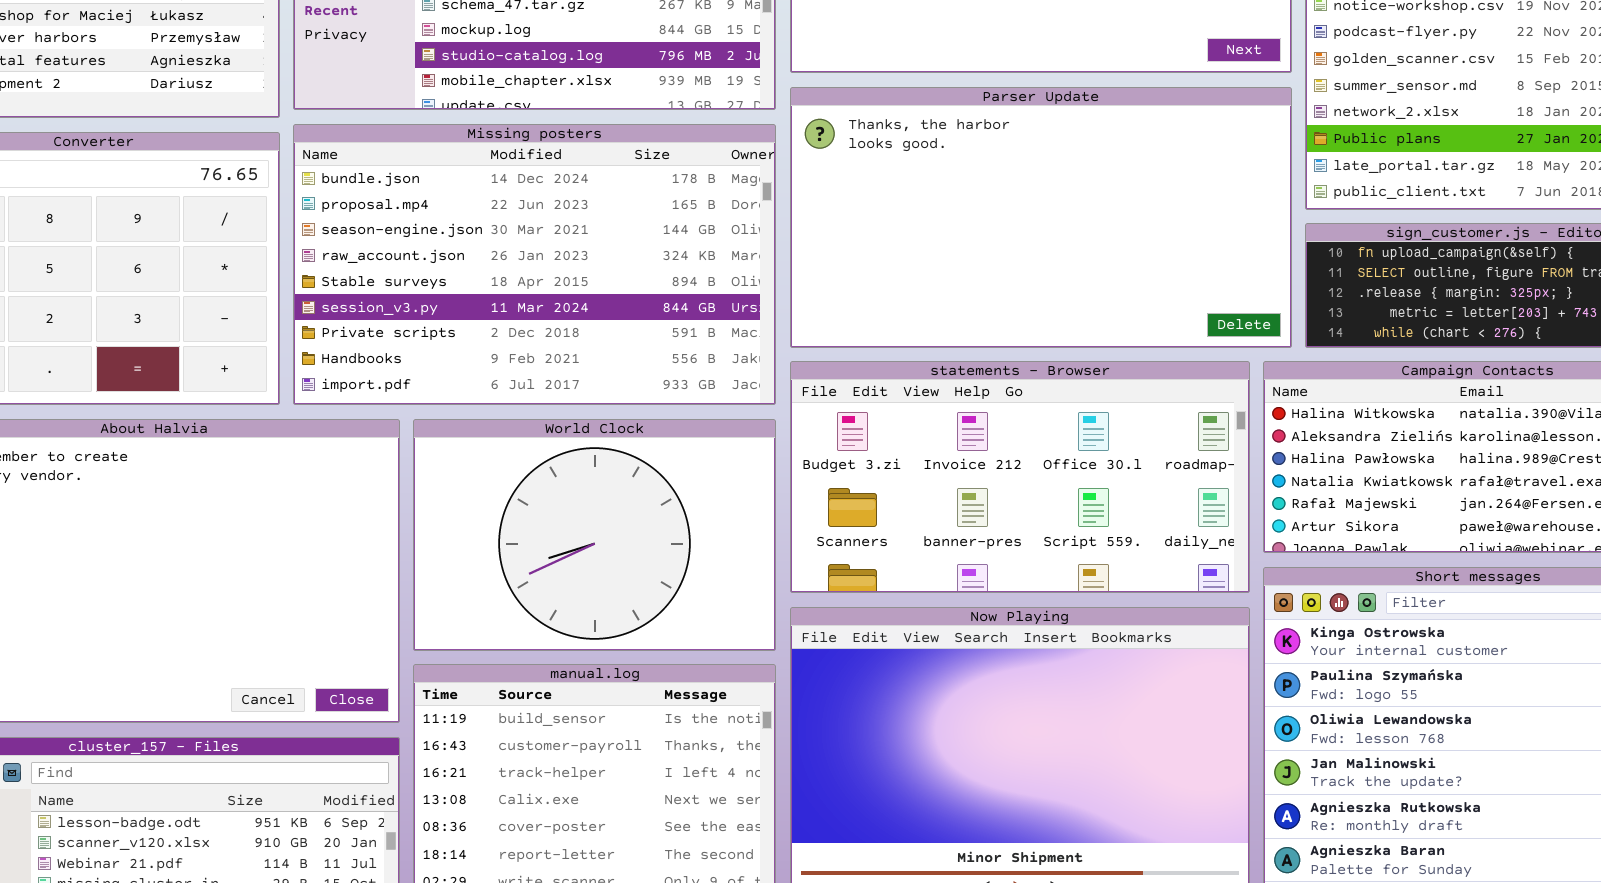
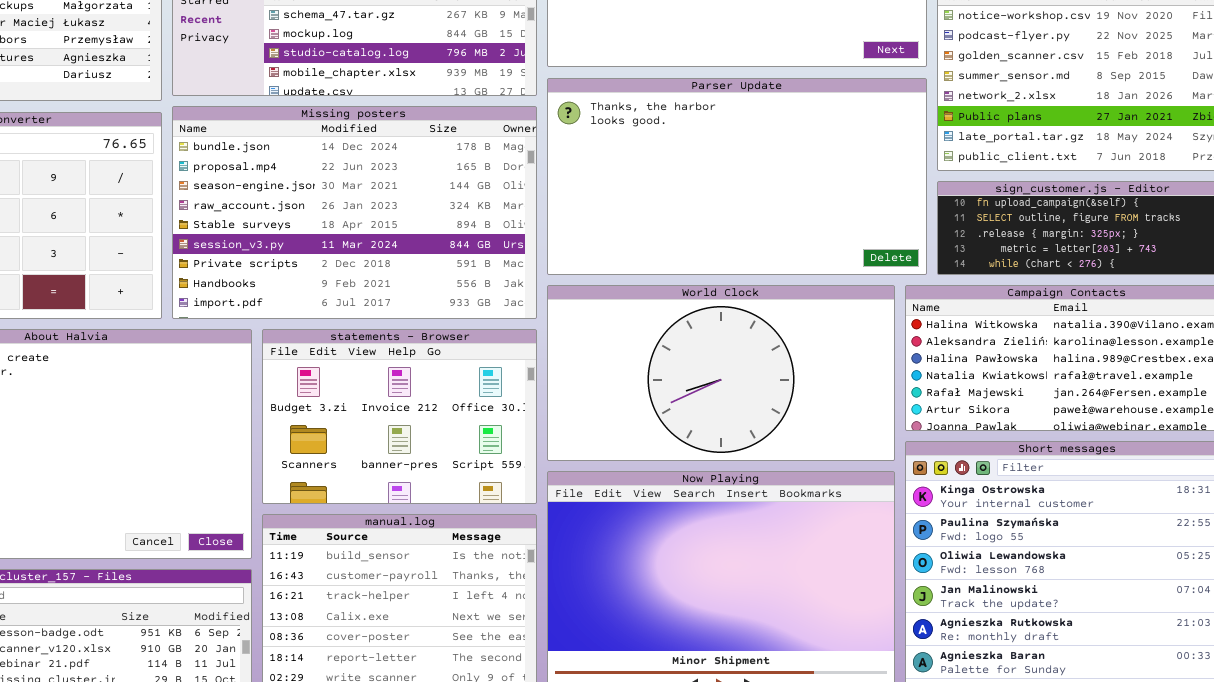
statements - Browser: [790,361,1250,593] -> [262,329,537,504], moved, resized
World Clock: [413,419,776,651] -> [547,285,895,461], moved, resized

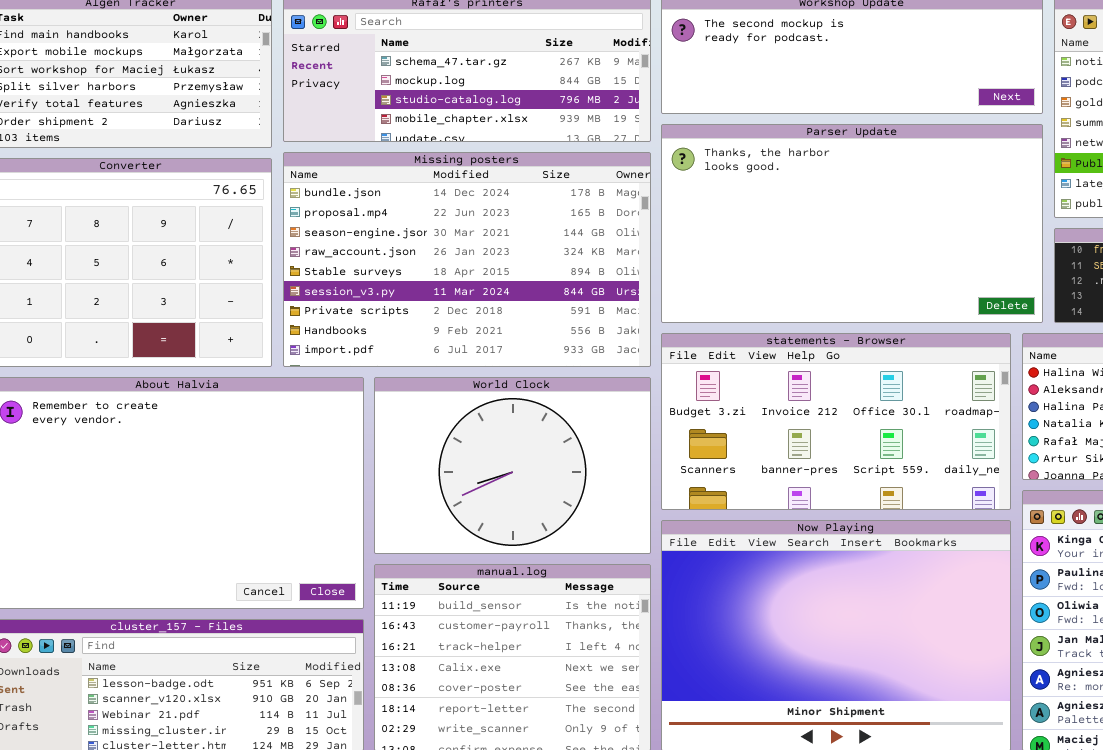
World Clock: [547,285,895,461] -> [374,377,651,554], moved, resized
statements - Browser: [262,329,537,504] -> [661,333,1011,510], moved, resized

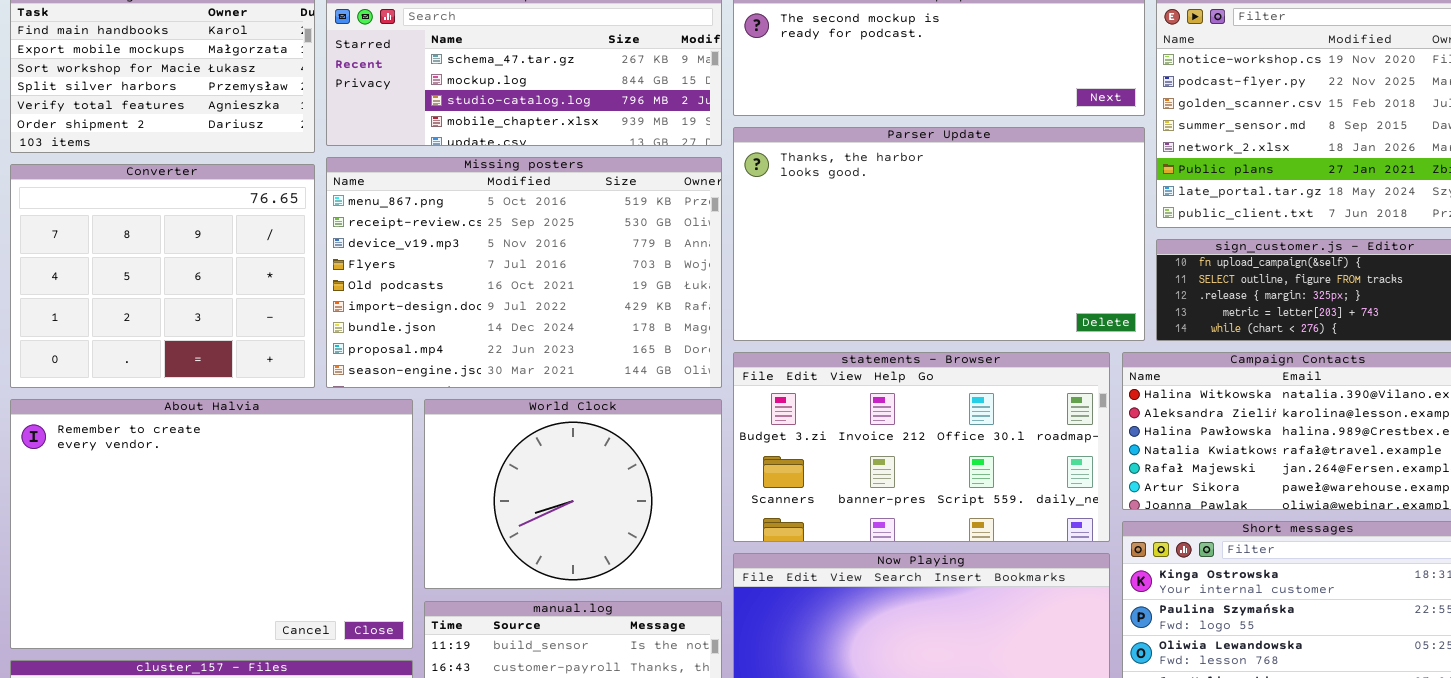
Missing posters: [283,152,651,367] -> [326,157,722,388], scrolled up 6 rows

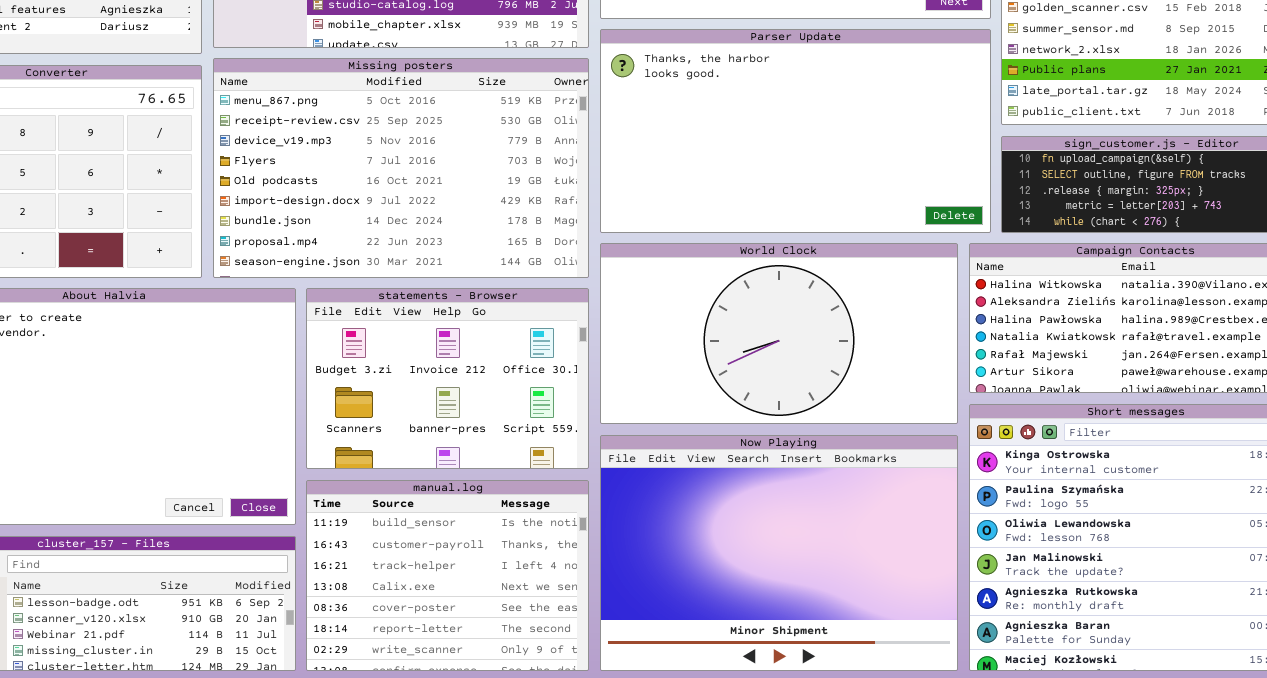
statements - Browser: [733,352,1110,542] -> [306,288,589,469], moved, resized
World Clock: [424,399,722,589] -> [600,243,958,424], moved, resized

